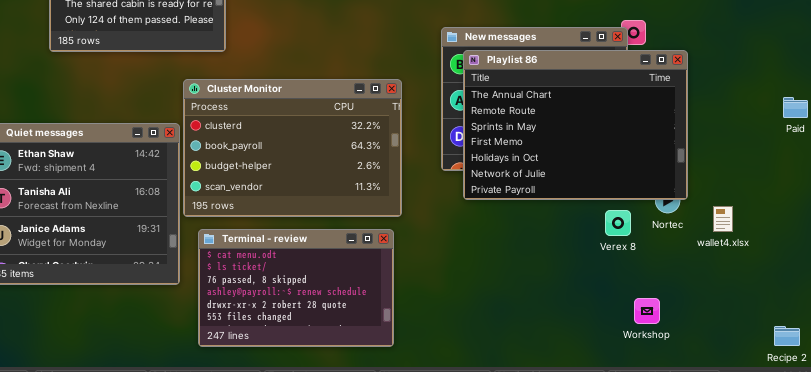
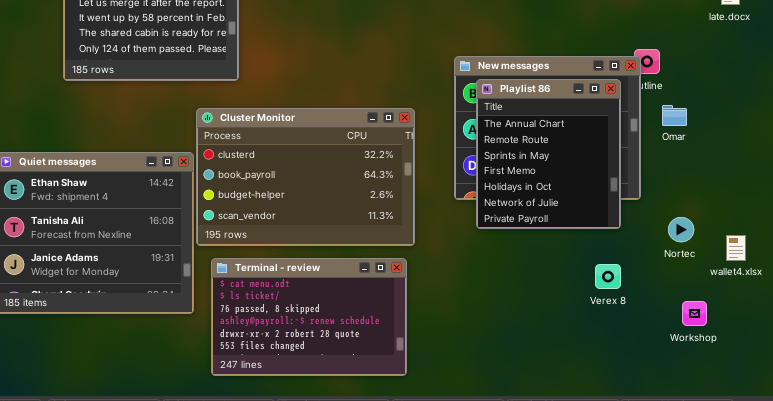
Playlist 86: [463,50,688,200] -> [476,79,621,229], resized
Verex 8: [605,210,631,236] -> [595,264,621,289], moved
Workshop: [634,298,660,324] -> [682,301,707,326], moved

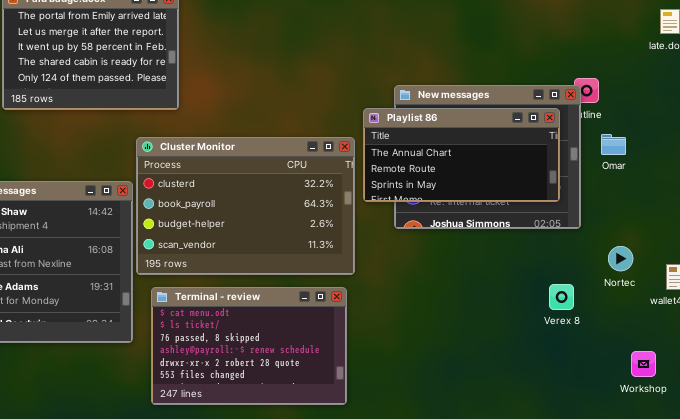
Playlist 86: [476,79,621,229] -> [363,108,560,202], resized
Verex 8: [595,264,621,289] -> [549,284,574,310], moved
Workshop: [682,301,707,326] -> [631,351,656,377], moved

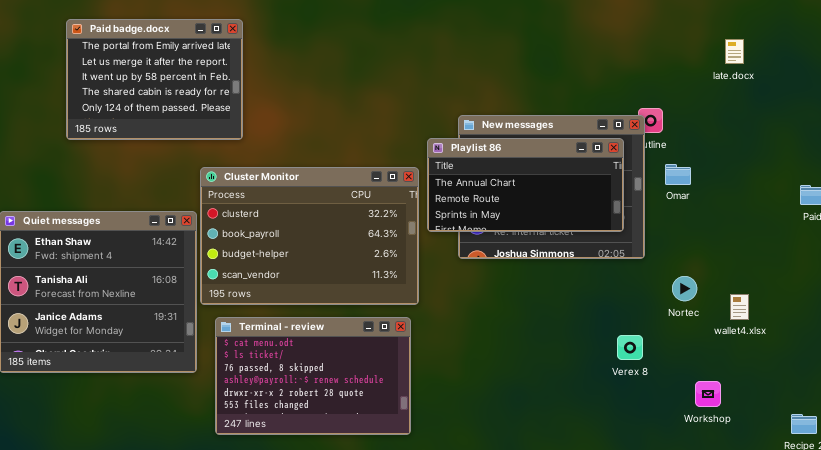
Verex 8: [549,284,574,310] -> [617,335,643,360], moved

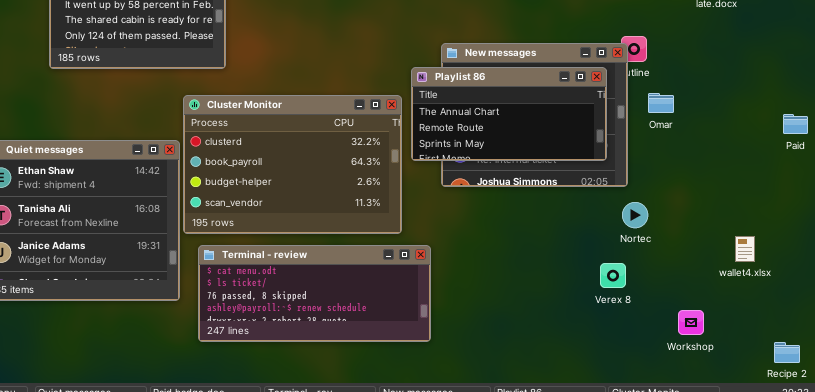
Nortec: [672,276,697,301] -> [622,202,648,228], moved
wallet4.xlsx: [730,294,749,320] -> [735,236,755,262], moved
Terminal - review: [215,317,411,435] -> [198,245,431,342], resized

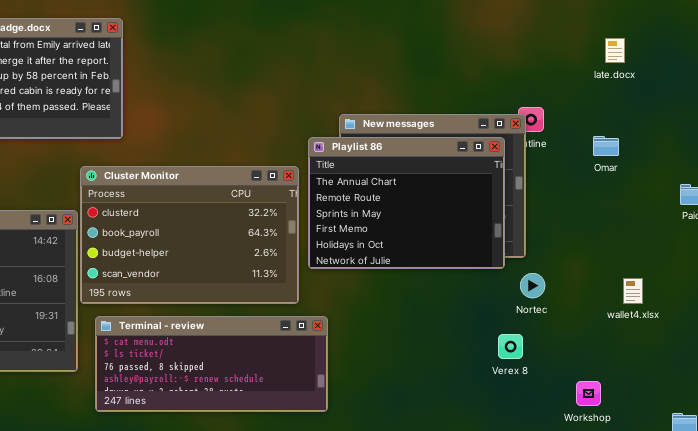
Playlist 86: [411,67,607,161] -> [308,137,505,269], resized
Omar: [648,93,674,113] -> [593,136,619,156], moved
wallet4.xlsx: [735,236,755,262] -> [623,278,643,304], moved

